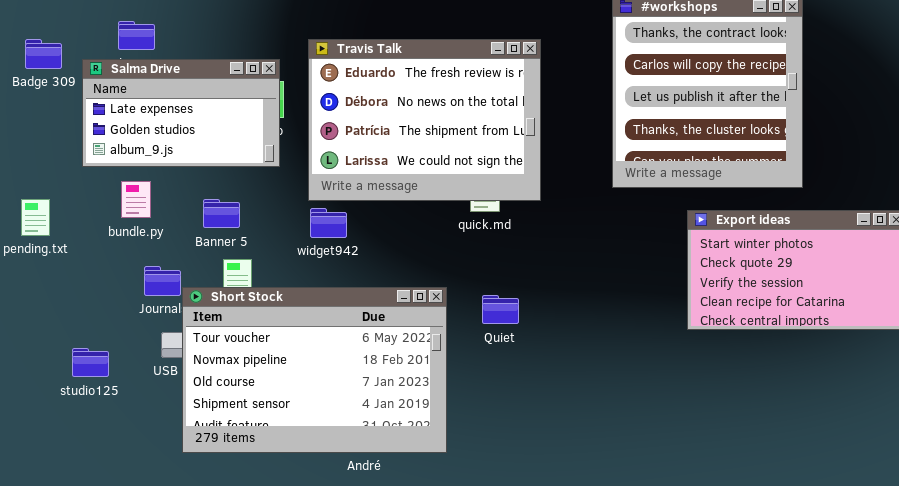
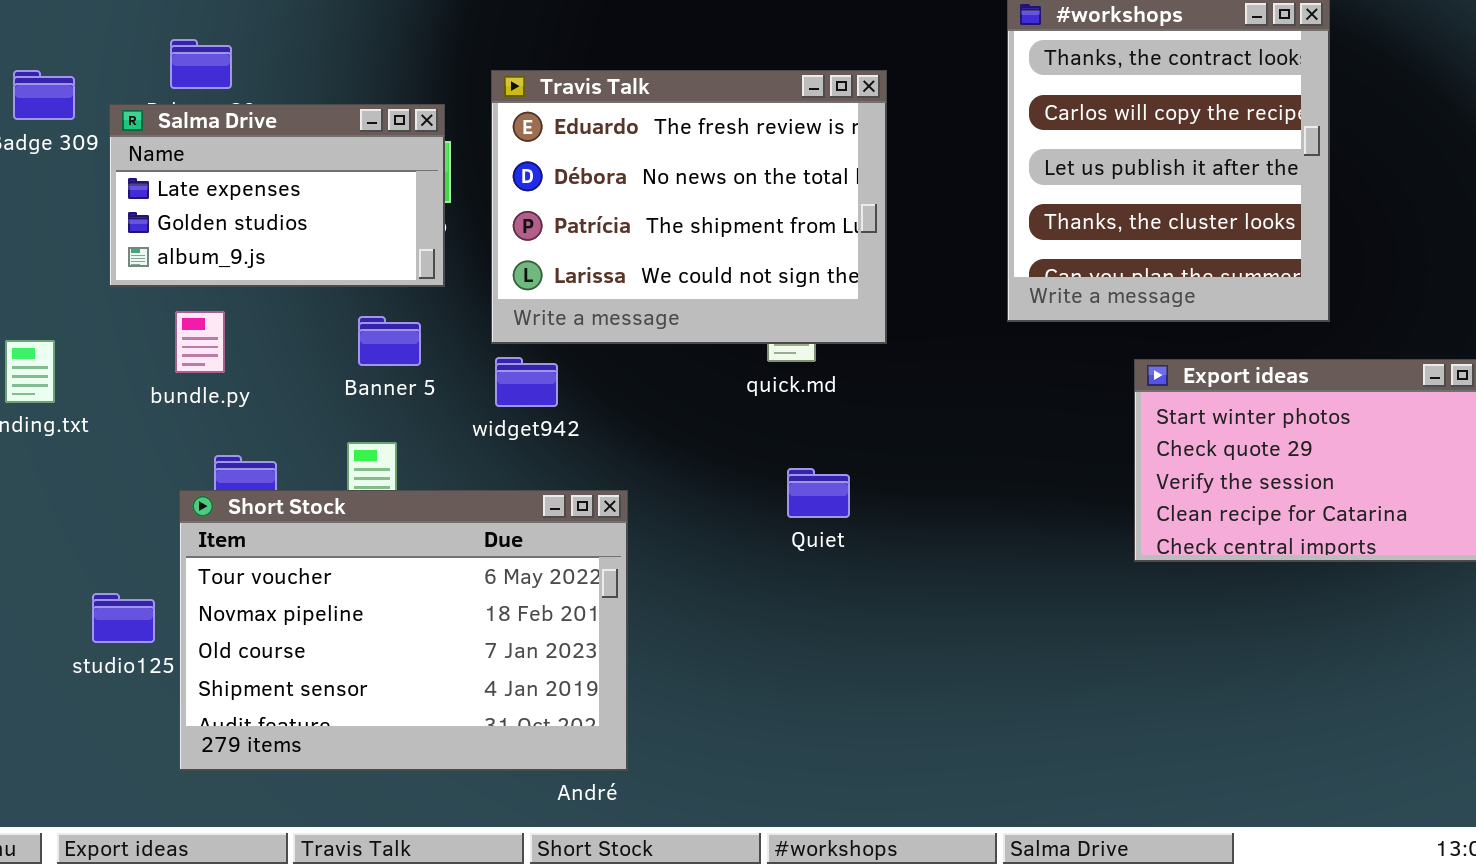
Banner 5: [203,199,240,228] -> [358,316,421,366], moved
Short Stock: [182,287,447,453] -> [179,490,628,771], moved
Quiet: [482,295,519,324] -> [787,468,850,518], moved

